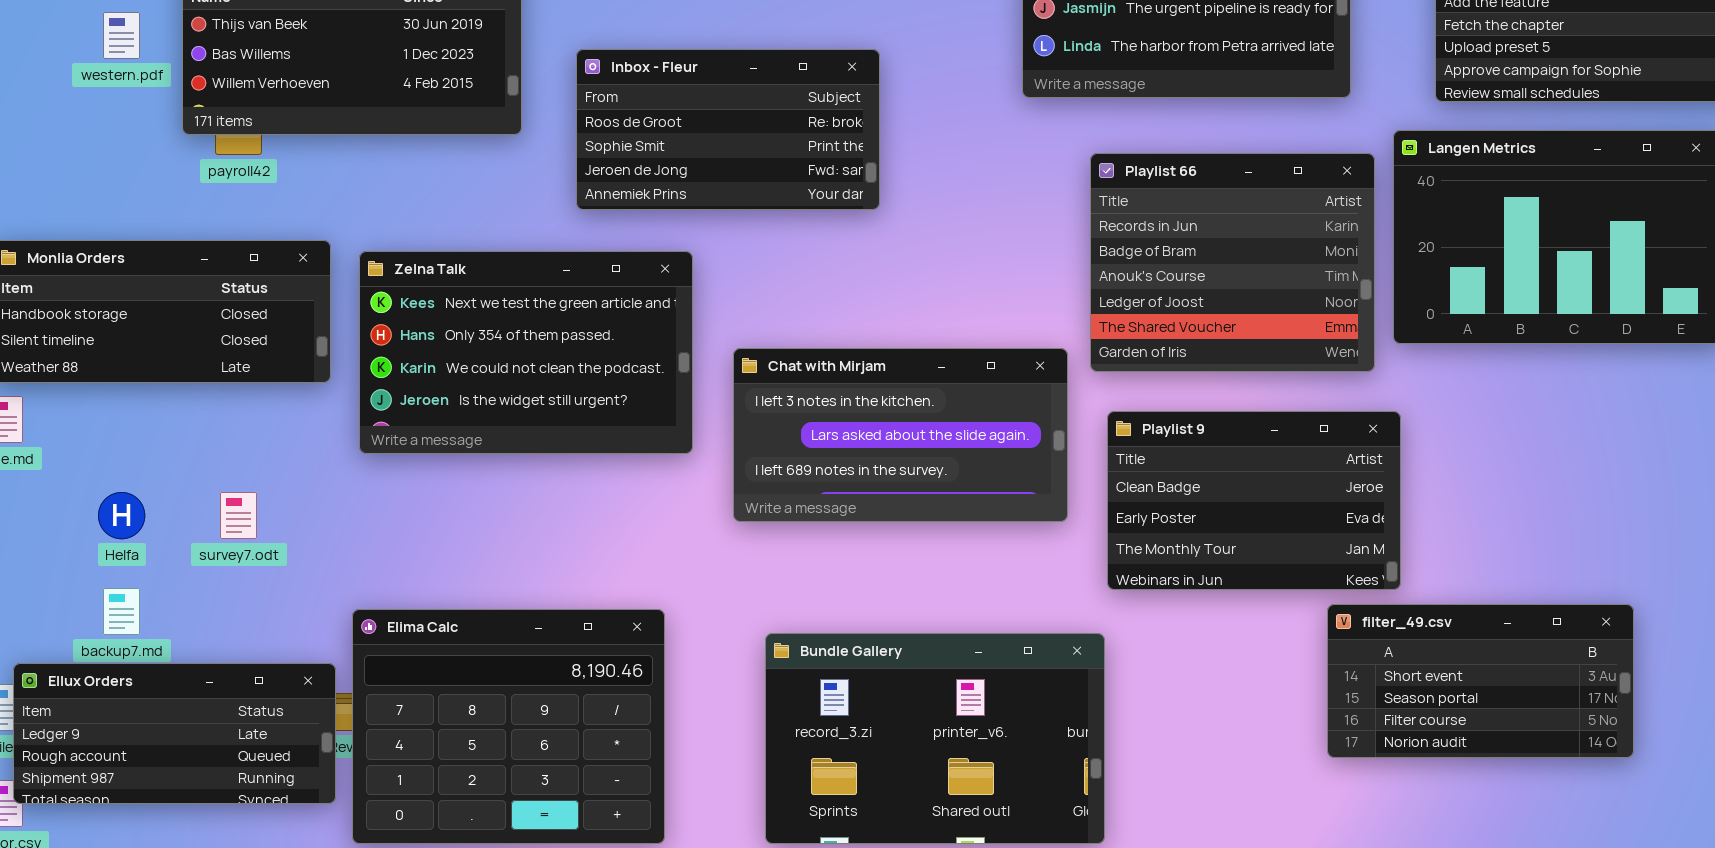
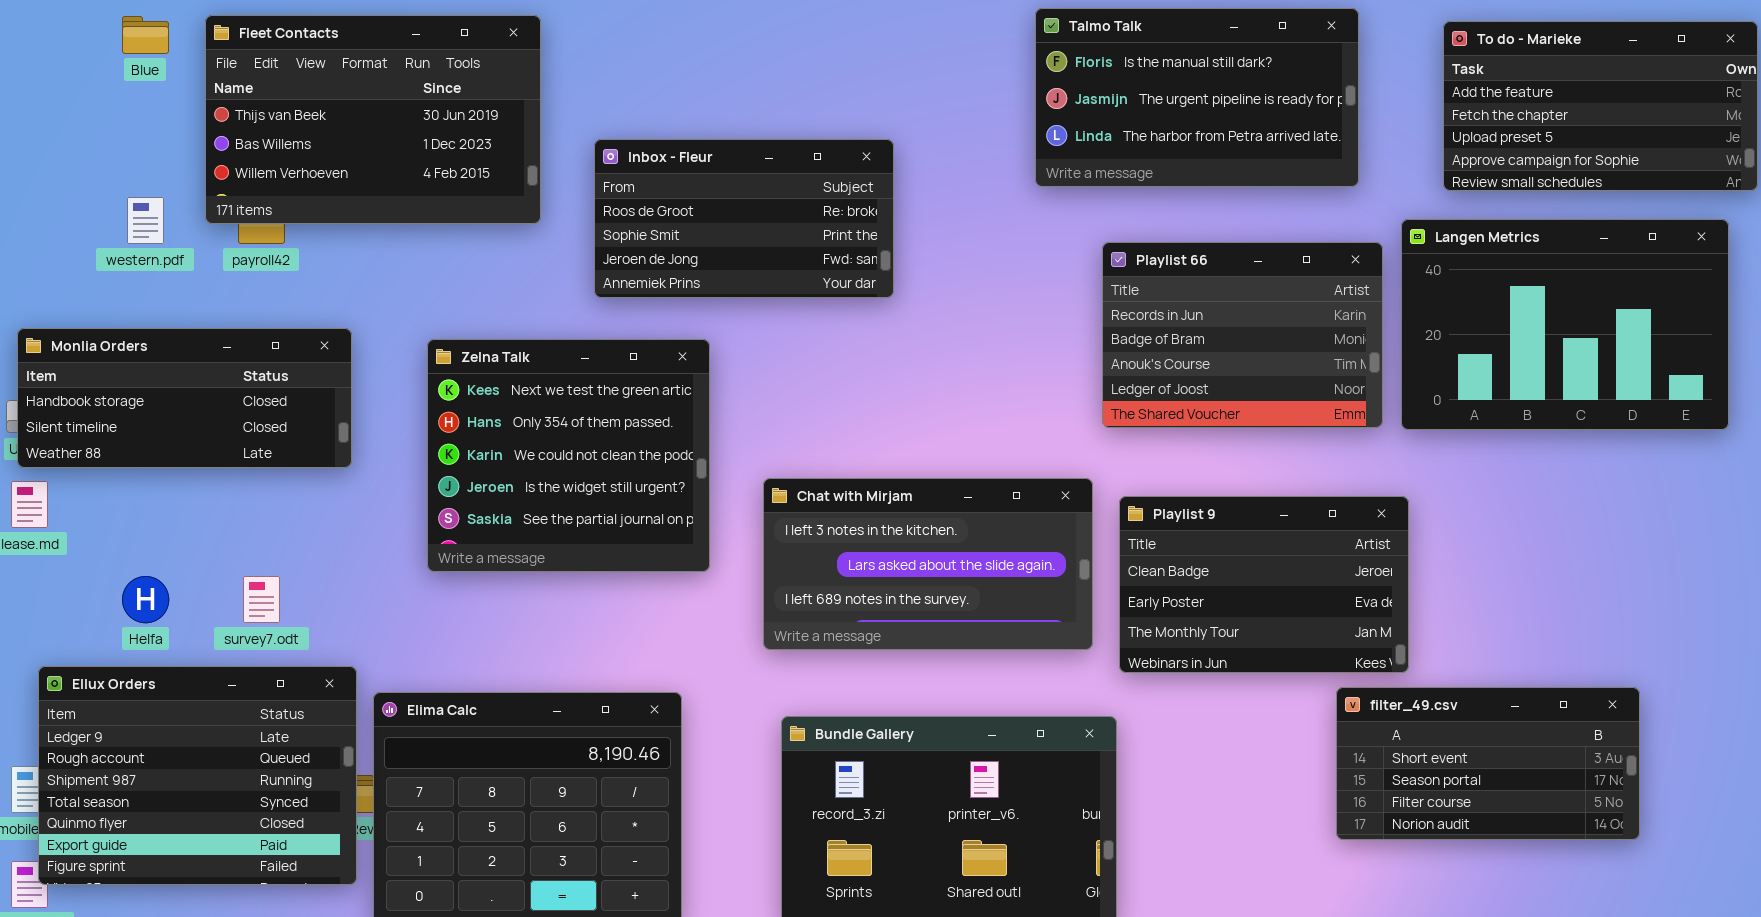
western.pdf: [103,12,140,59] -> [127,197,164,244], moved
Playlist 66: [1090,153,1375,372] -> [1102,242,1383,428], resized
Zelna Talk: [359,251,693,454] -> [427,339,710,572], resized
Chat with Mirjam: [733,348,1068,522] -> [763,478,1093,650], moved
Ellux Orders: [13,663,336,804] -> [38,666,357,885], resized

